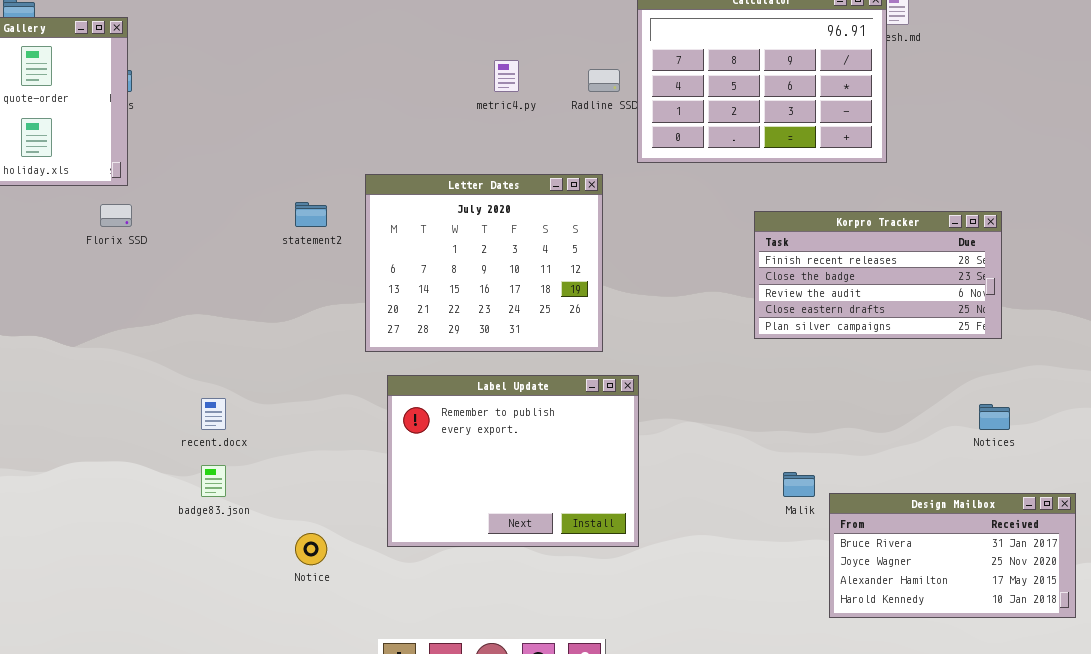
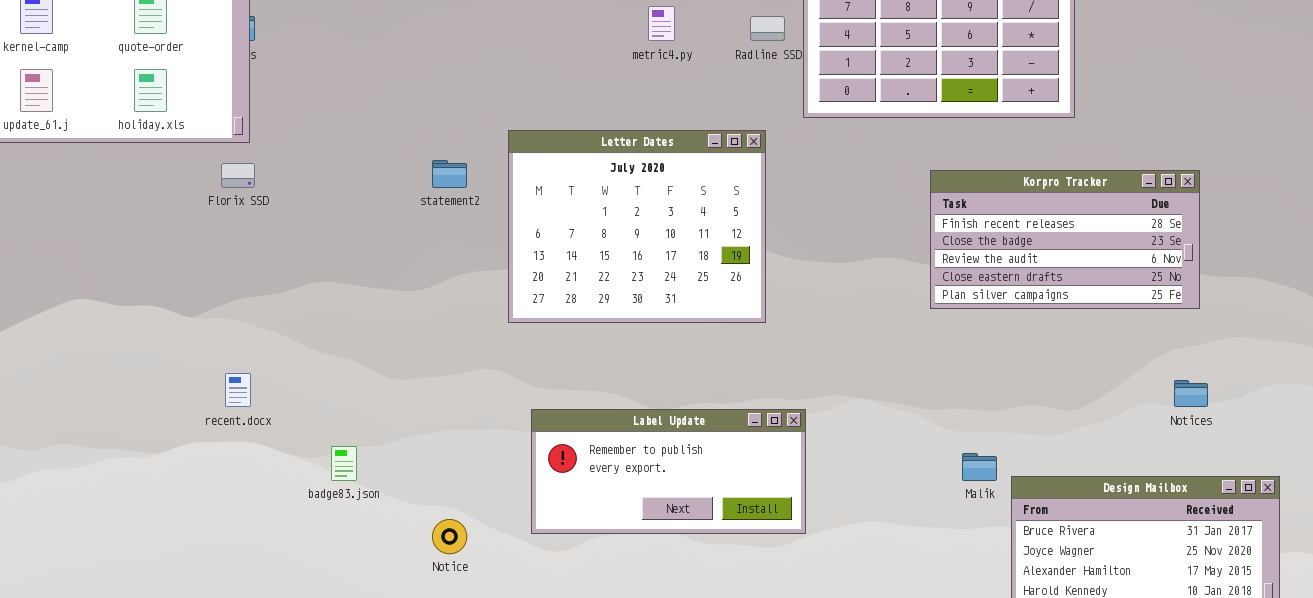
Label Update: [387,375,639,547] -> [531,409,806,534], resized
recent.docx: [201,398,226,430] -> [225,373,251,407], moved

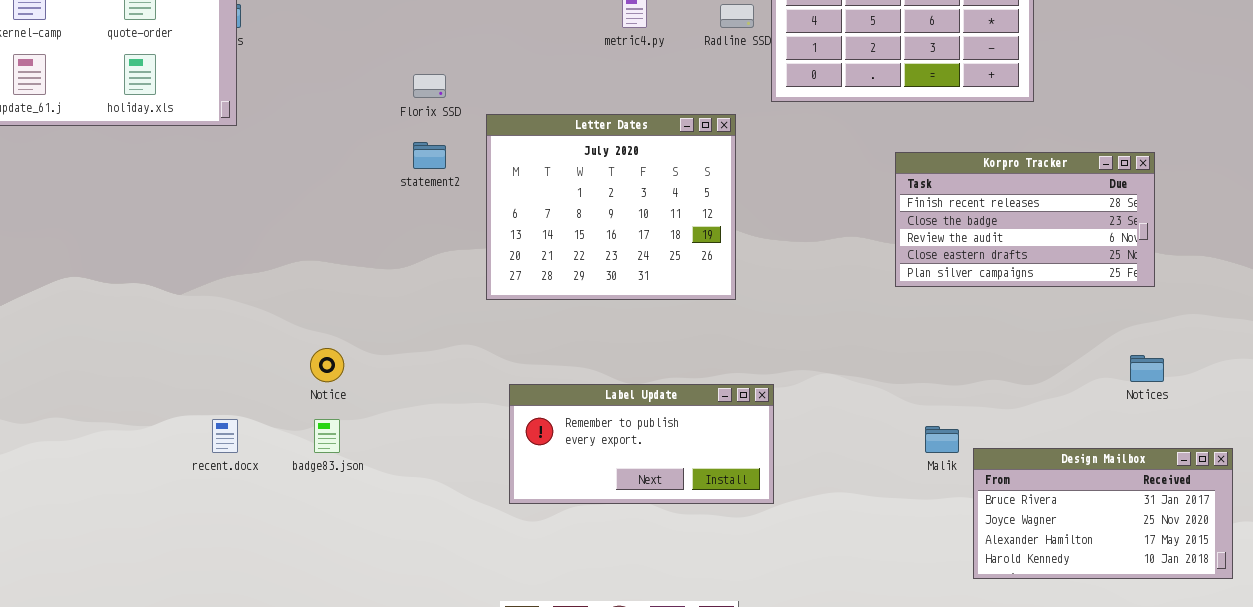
Florix SSD: [221,163,255,188] -> [413,74,446,98], moved
recent.docx: [225,373,251,407] -> [212,419,238,453], moved
Notice: [432,519,467,554] -> [310,348,344,382], moved

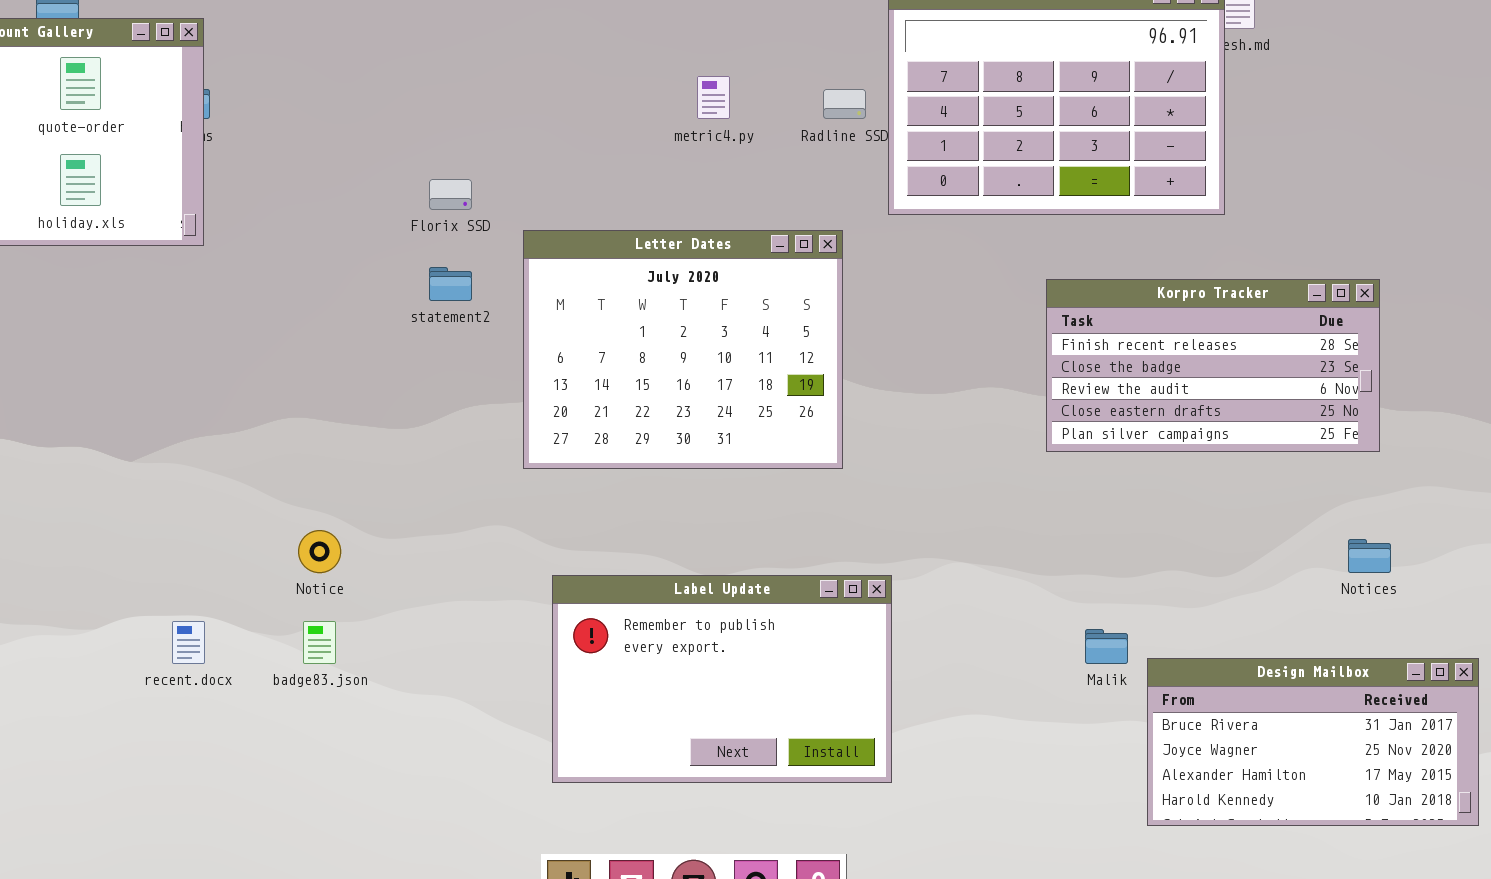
Label Update: [509,384,774,504] -> [552,575,892,783], resized

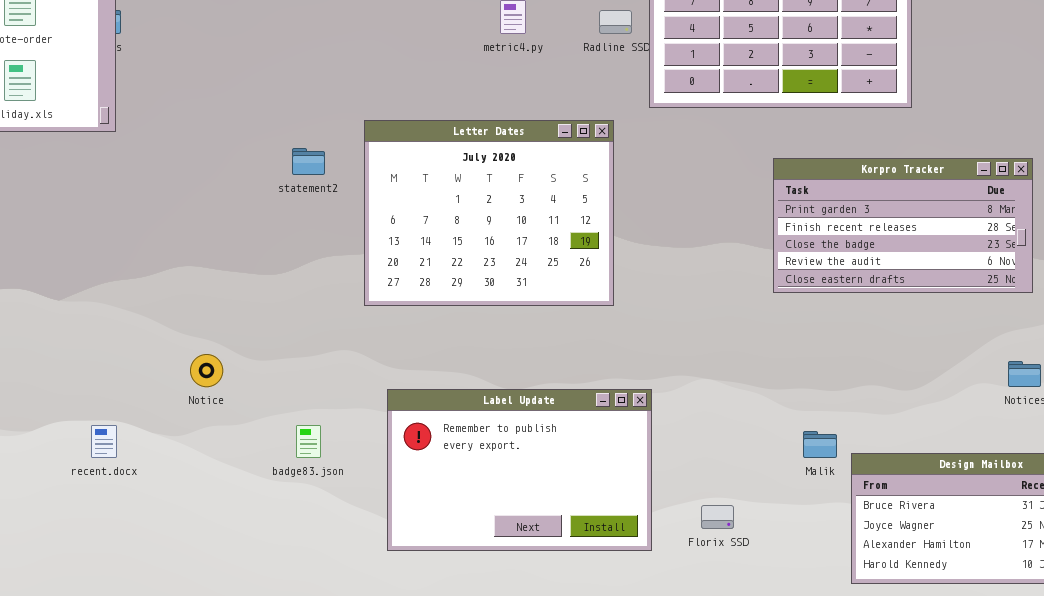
Florix SSD: [429,179,472,210] -> [701,505,734,529], moved
Korpro Tracker: [1046,279,1380,452] -> [773,158,1033,293], scrolled up 1 row
badge83.json: [303,621,336,664] -> [296,425,321,458], moved

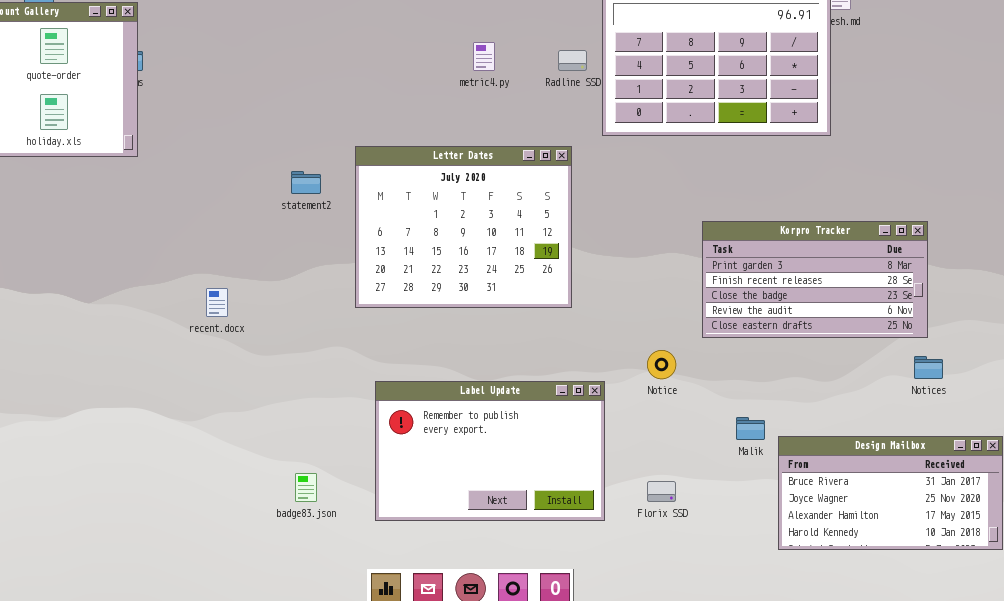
Korpro Tracker: [773,158,1033,293] -> [702,221,928,338], moved
Notice: [190,354,223,387] -> [647,350,676,379], moved
recent.docx: [91,425,117,458] -> [206,288,228,317], moved
badge83.json: [296,425,321,458] -> [295,473,317,502], moved

